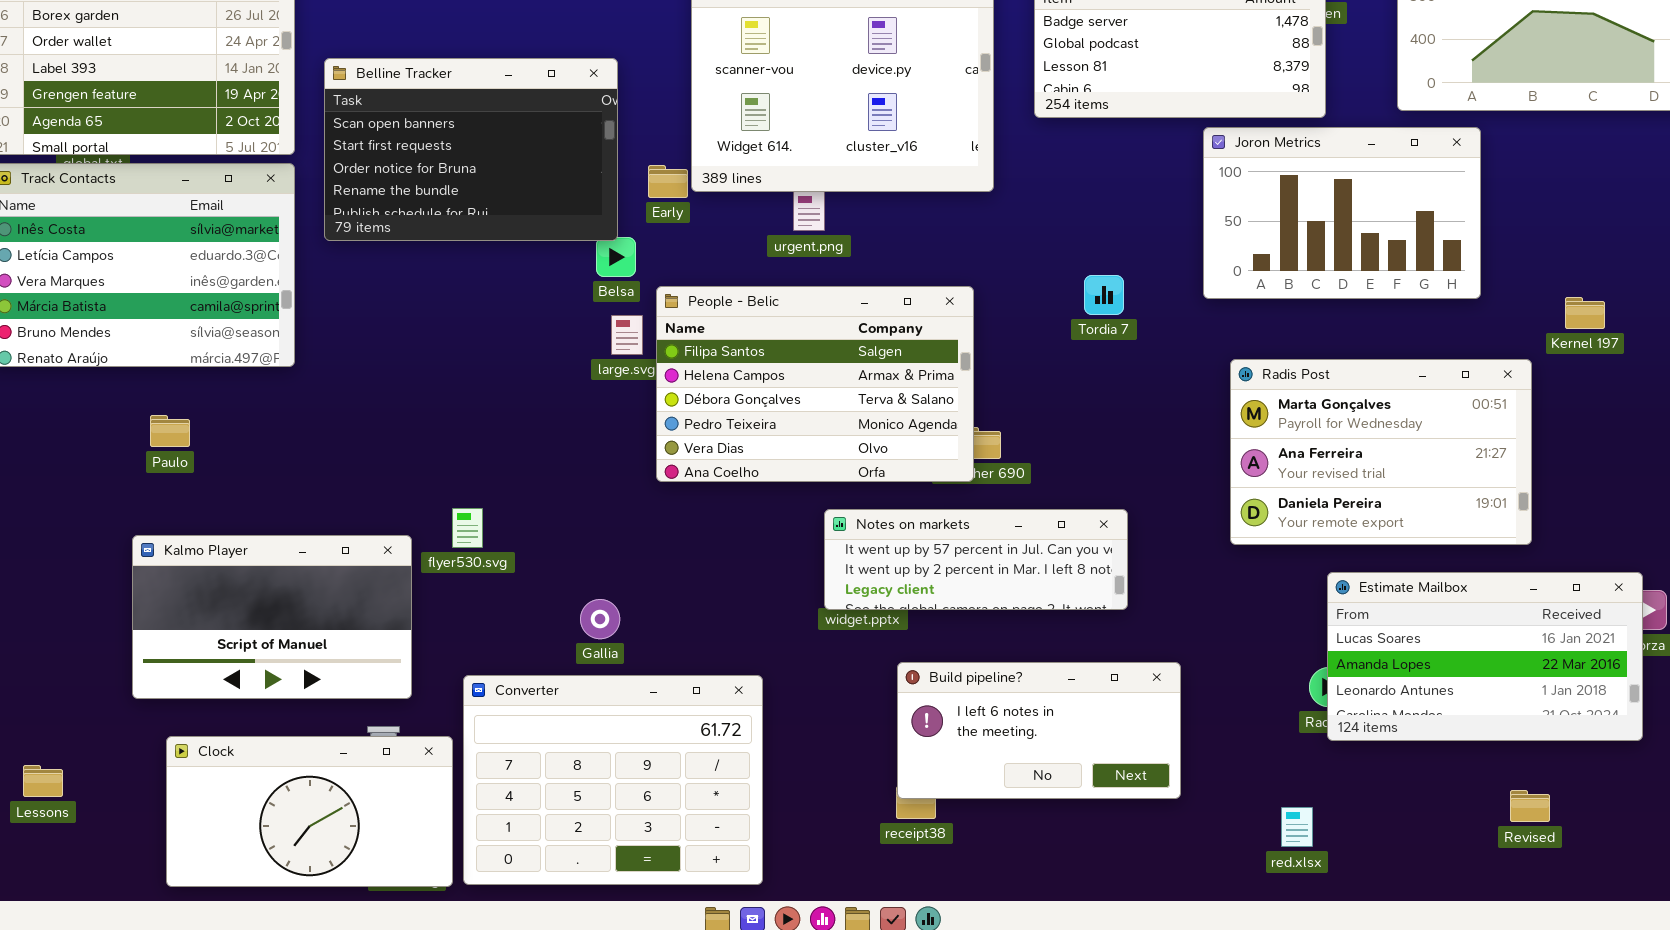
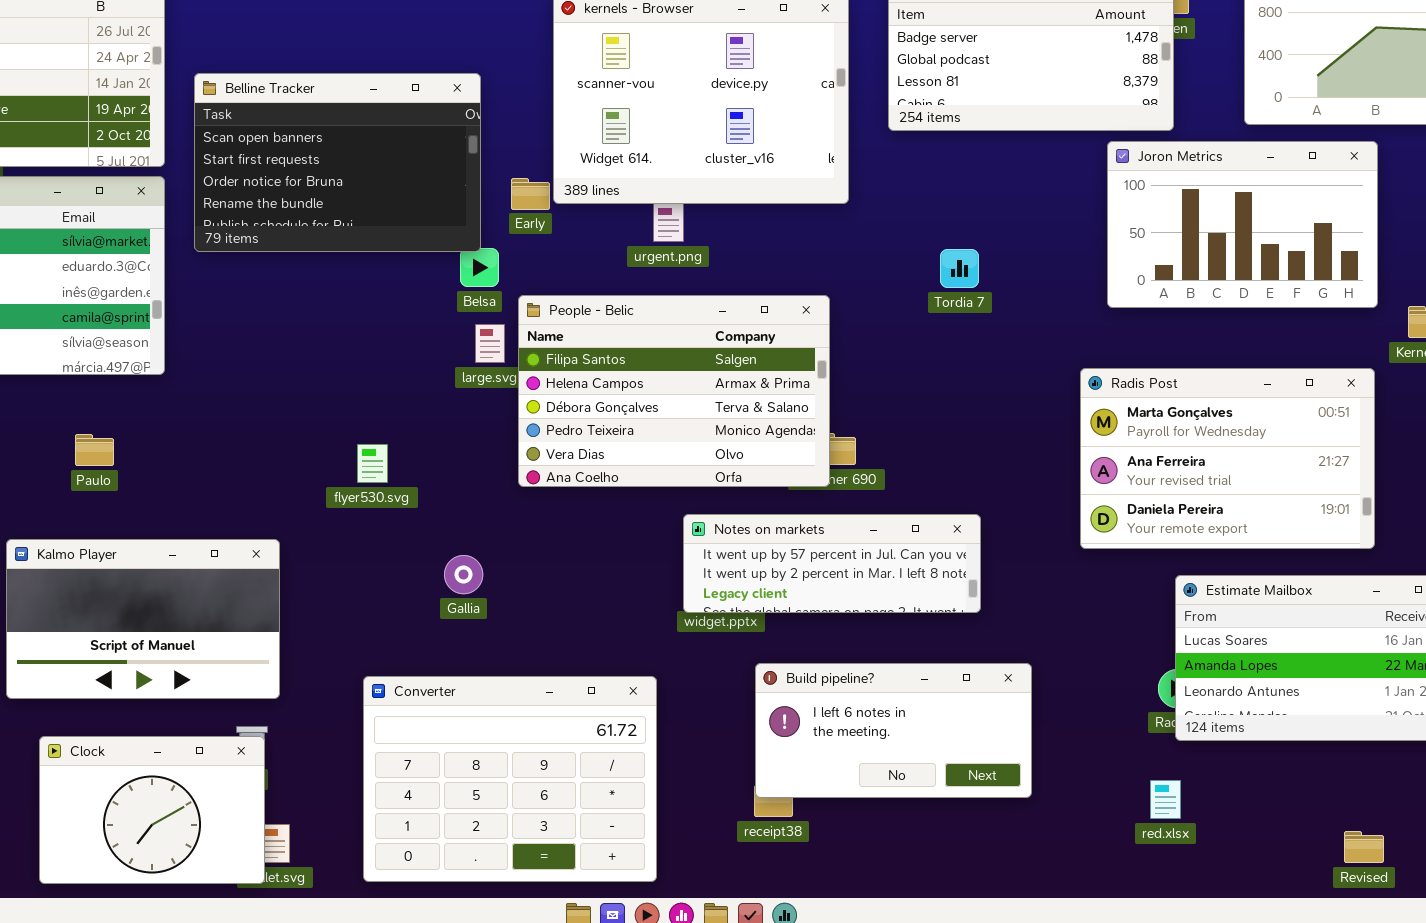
Joron Metrics: [1203,127,1481,299] -> [1107,141,1378,308], moved
Tordia 7: [1084,275,1124,315] -> [940,249,979,288], moved
Paulo: [150,415,190,447] -> [75,434,114,466], moved
flyer530.svg: [452,508,483,548] -> [357,444,388,483], moved
Gallia: [580,599,620,639] -> [444,555,483,594], moved
Converter: [463,675,763,885] -> [363,676,657,882], moved
Clock: [166,736,453,887] -> [39,736,265,884], resized
Revised: [1510,790,1550,822] -> [1344,831,1384,863], moved
red.xlsx: [1281,807,1313,847] -> [1150,780,1181,819], moved

